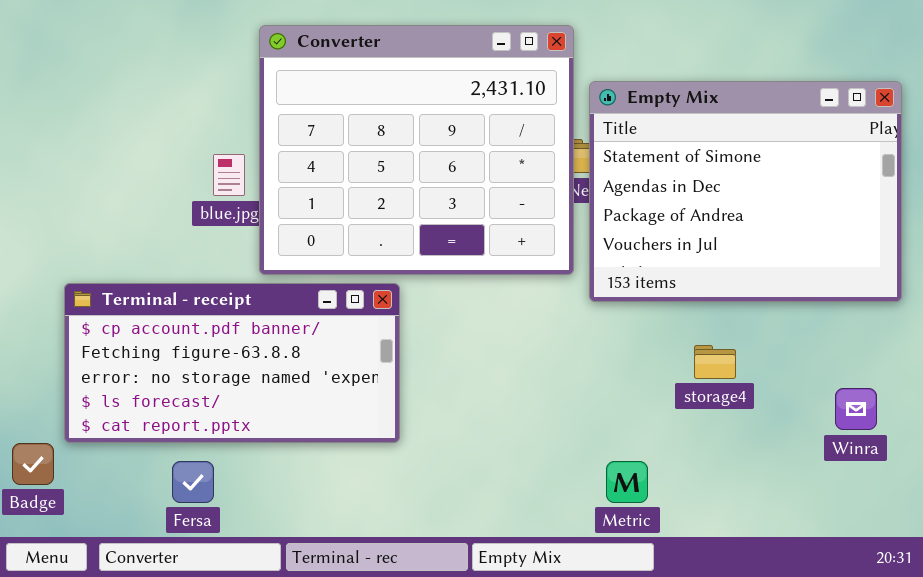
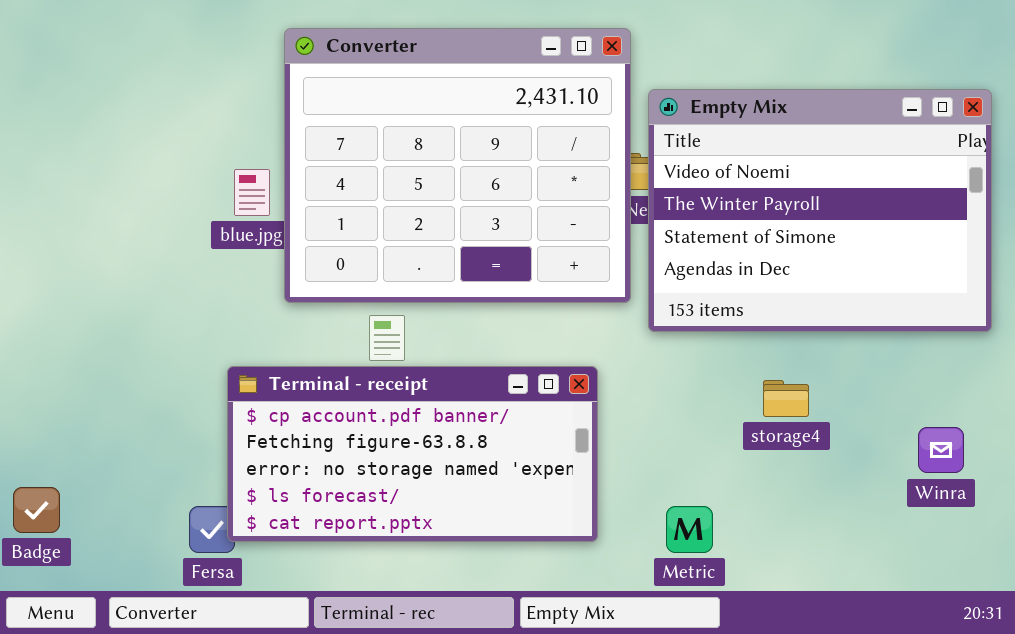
Empty Mix: [589,81,902,302] -> [648,89,992,332], scrolled up 2 rows
Terminal - receipt: [64,283,400,443] -> [227,366,598,542], moved

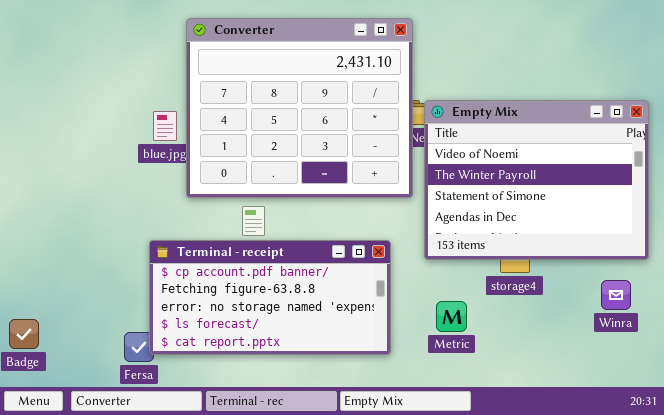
Empty Mix: [648,89,992,332] -> [424,100,649,260], moved
Metric: [666,506,713,553] -> [436,301,467,332], moved

